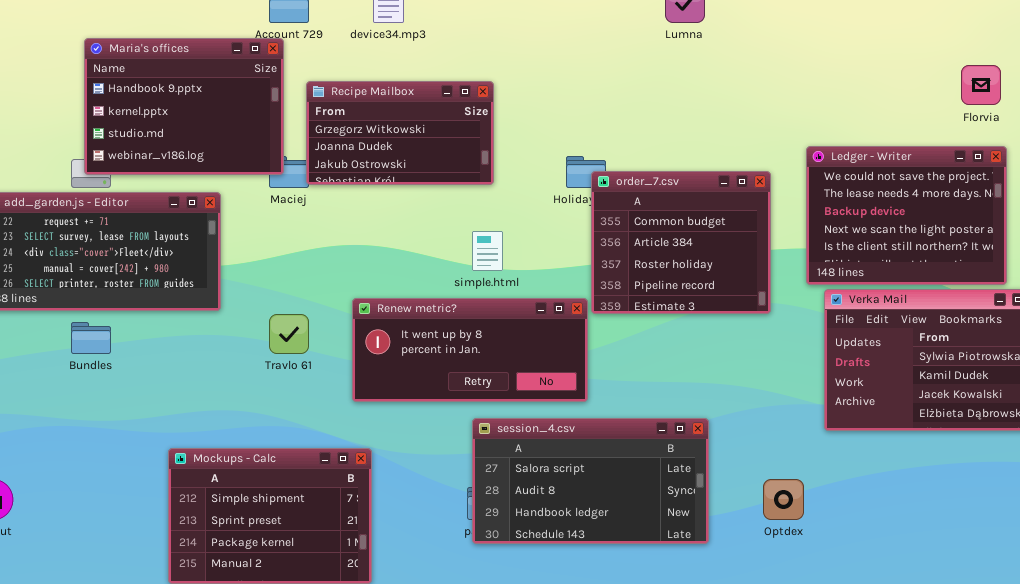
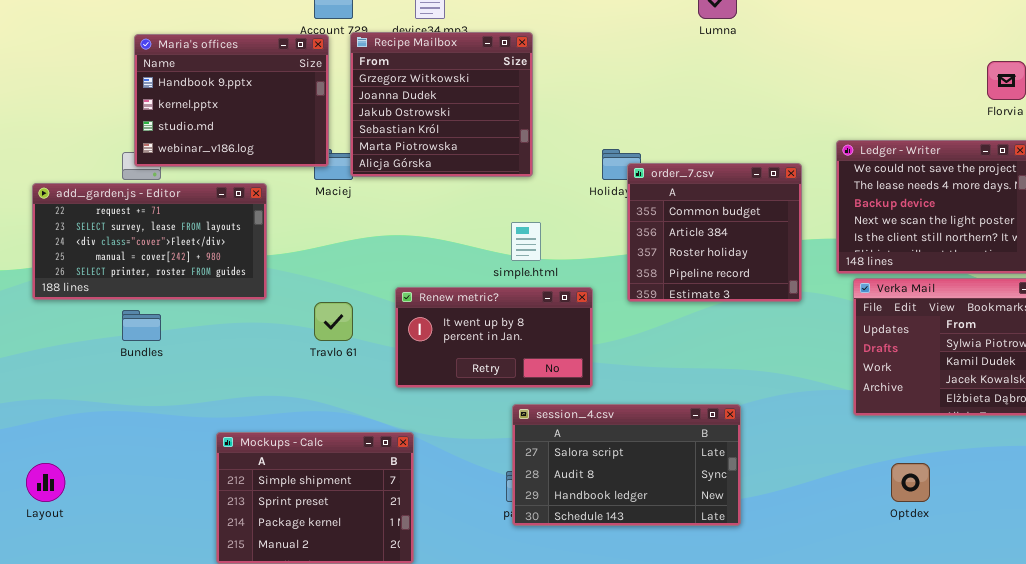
Recipe Mailbox: [306,81,494,185] -> [350,32,533,177], resized
Renew metric?: [352,298,588,402] -> [395,287,593,388], resized
Optdex: [763,479,804,520] -> [891,463,930,502], moved

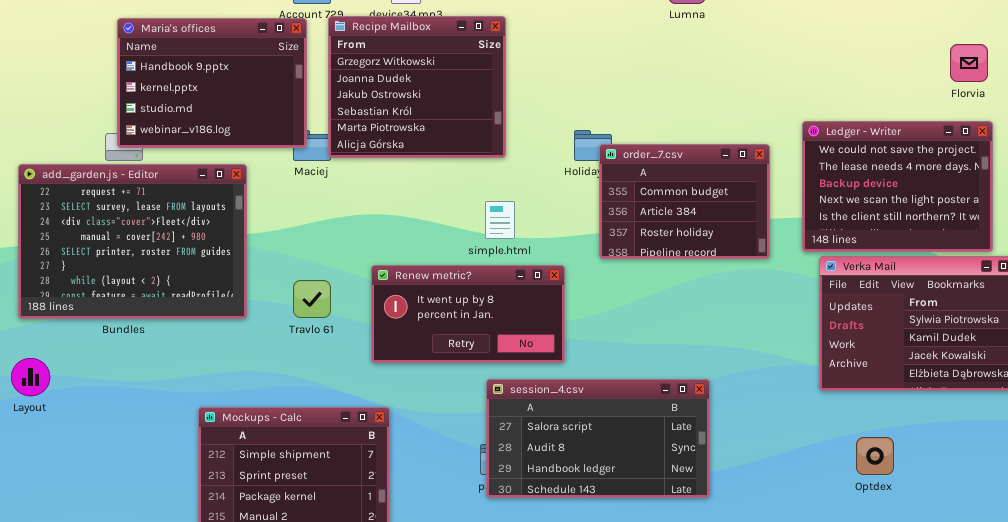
order_7.csv: [627,163,802,302] -> [599,144,770,259], resized
add_garden.js - Editor: [32,183,267,300] -> [18,164,247,319], resized
Layout: [26,463,65,502] -> [11,358,50,396], moved

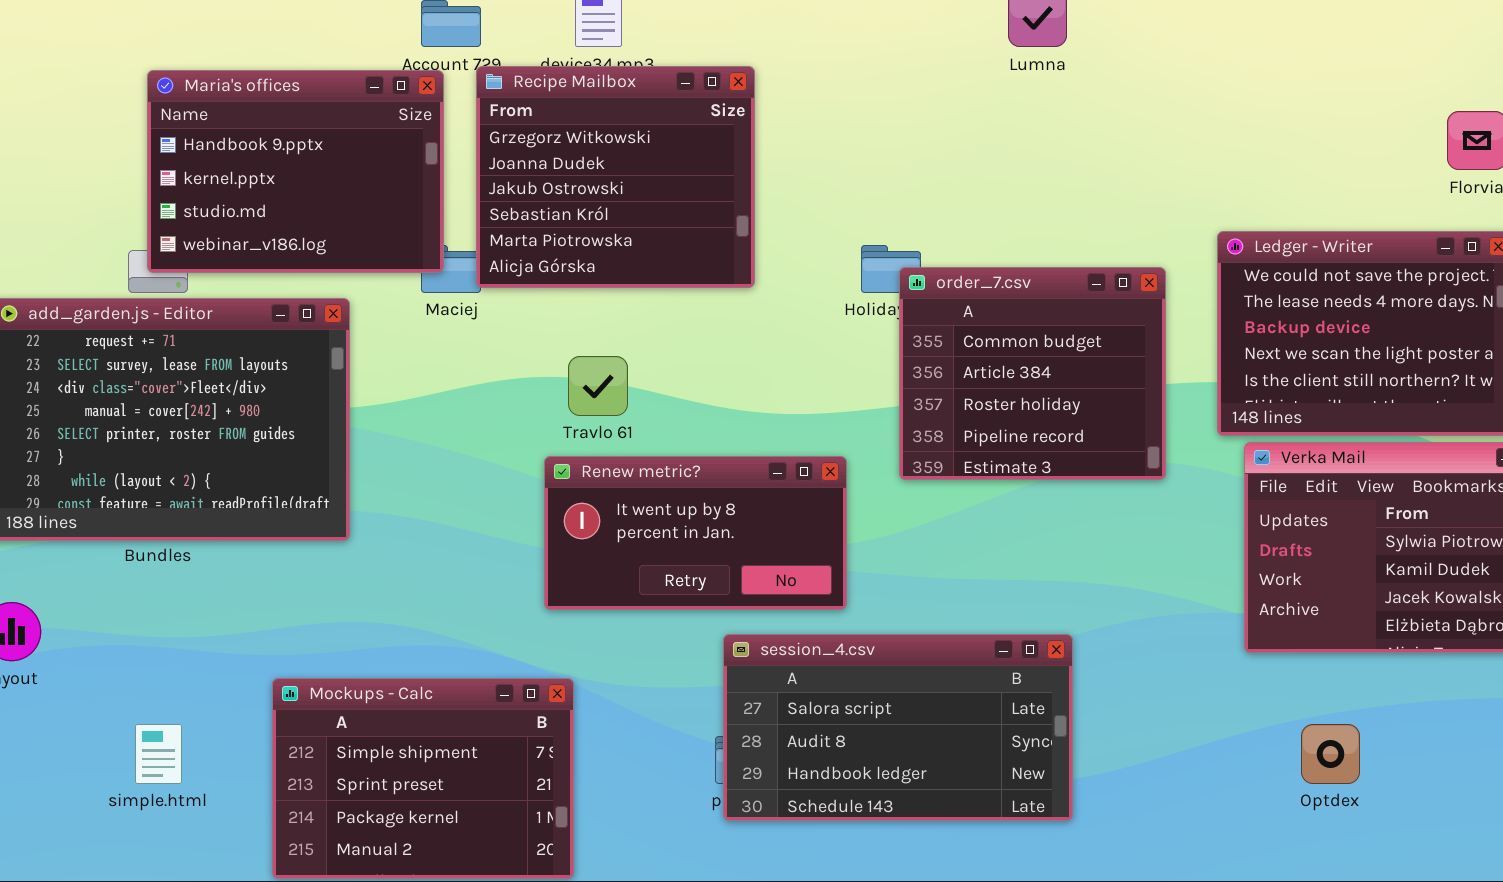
order_7.csv: [599,144,770,259] -> [899,267,1166,480], resized
simple.html: [485,201,515,239] -> [135,724,182,784], moved
Travlo 61: [293,280,331,318] -> [568,356,628,416], moved

